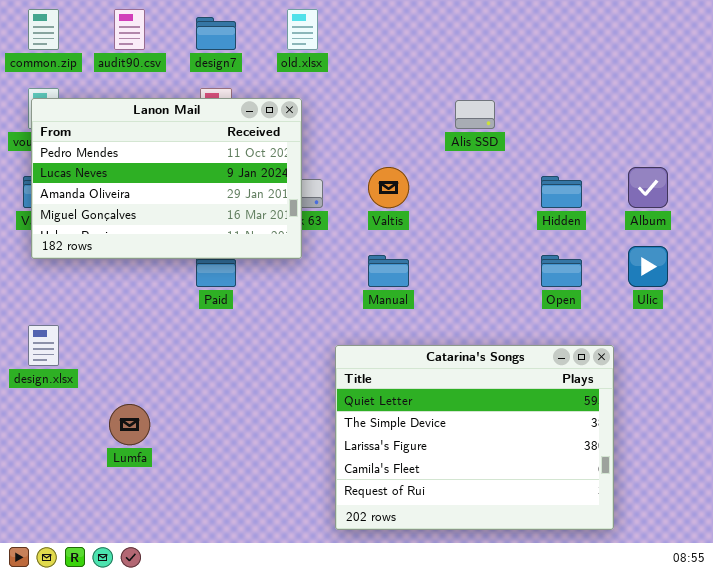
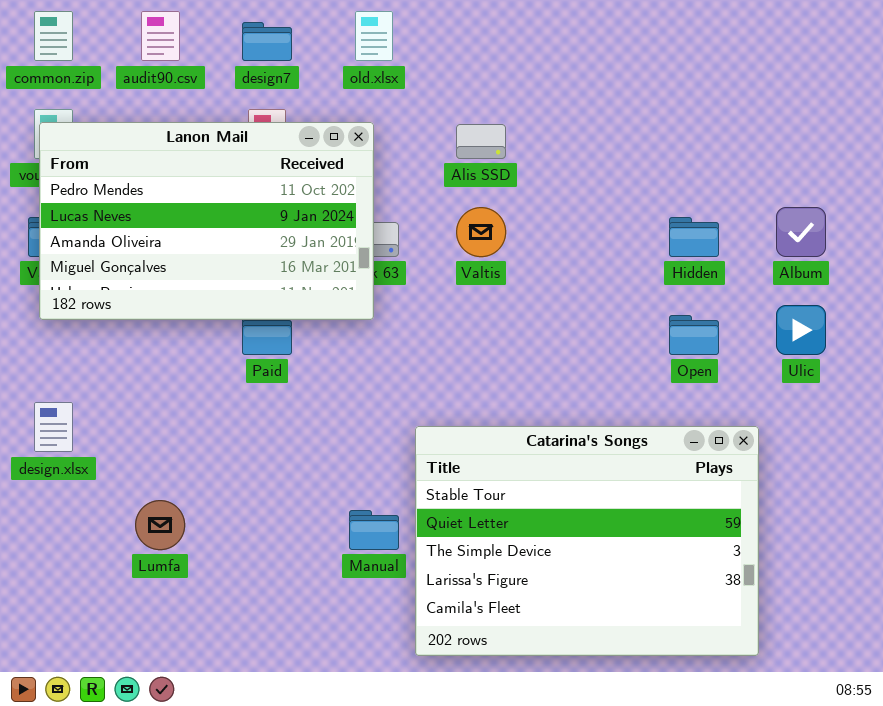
Alis SSD: [455,100,495,129] -> [456,124,506,159], moved
Manual: [368,255,409,287] -> [349,510,399,550], moved
Catarina's Songs: [335,345,614,530] -> [415,426,759,656], scrolled up 1 row

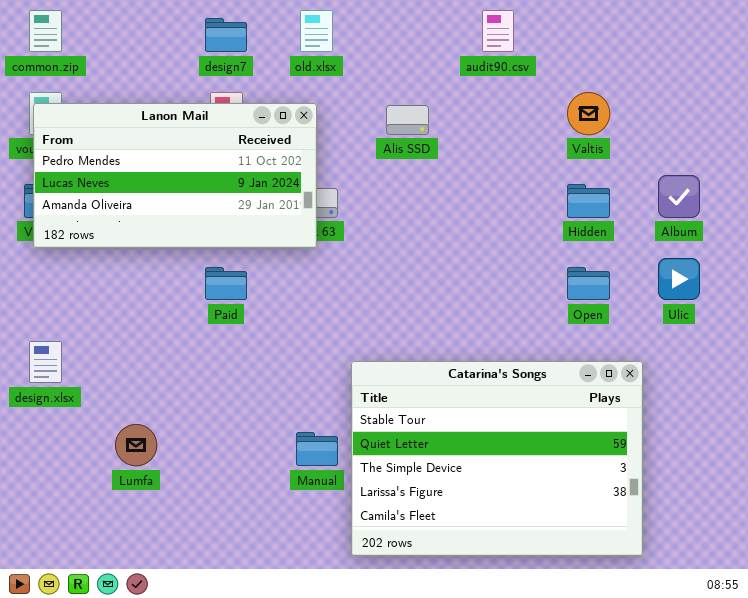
audit90.csv: [141,11,180,61] -> [482,10,514,52], moved
Lanon Mail: [39,122,374,320] -> [33,103,317,248], resized
Valtis: [456,207,506,257] -> [567,92,610,135], moved

